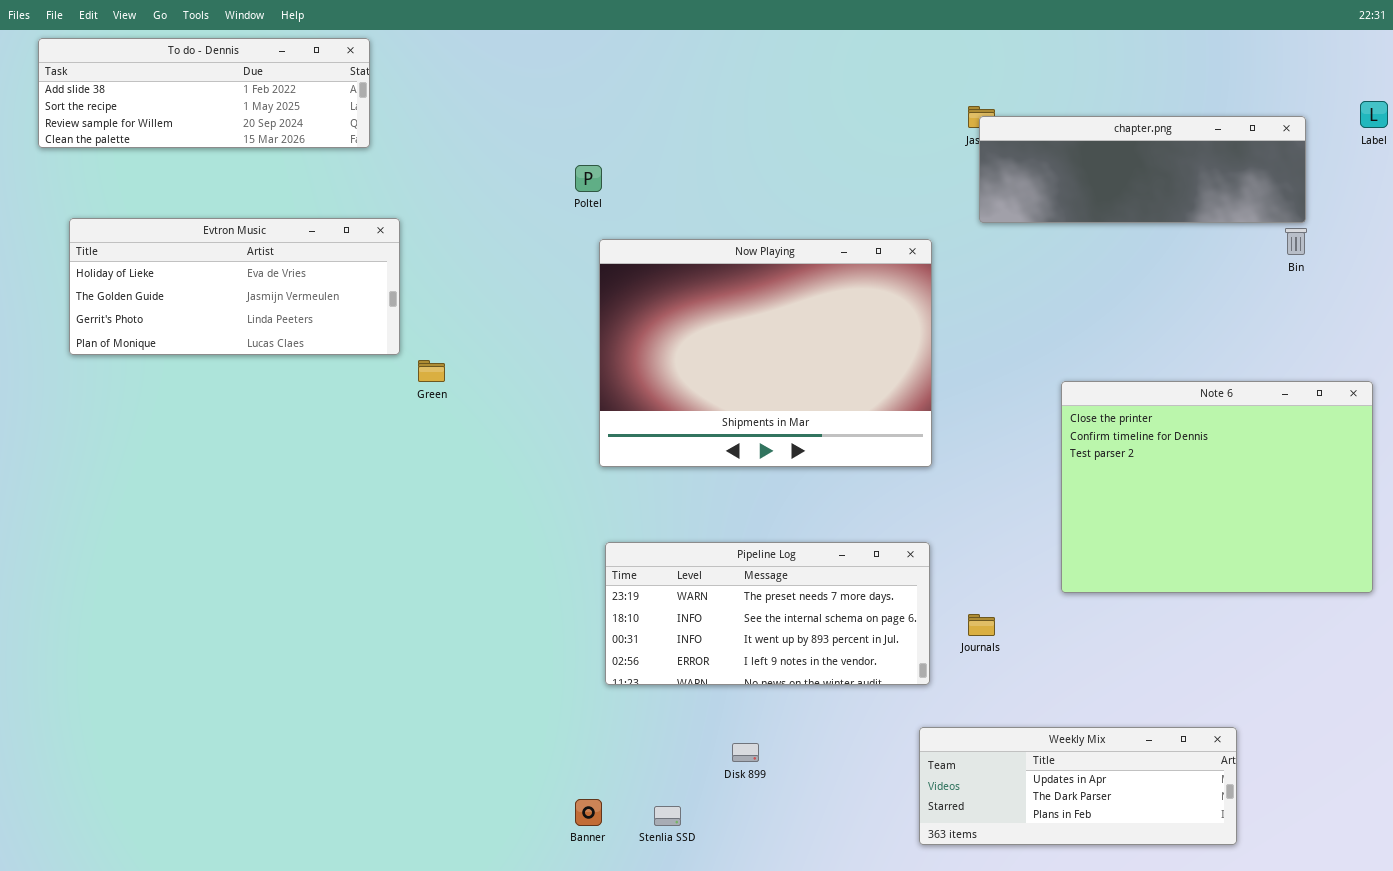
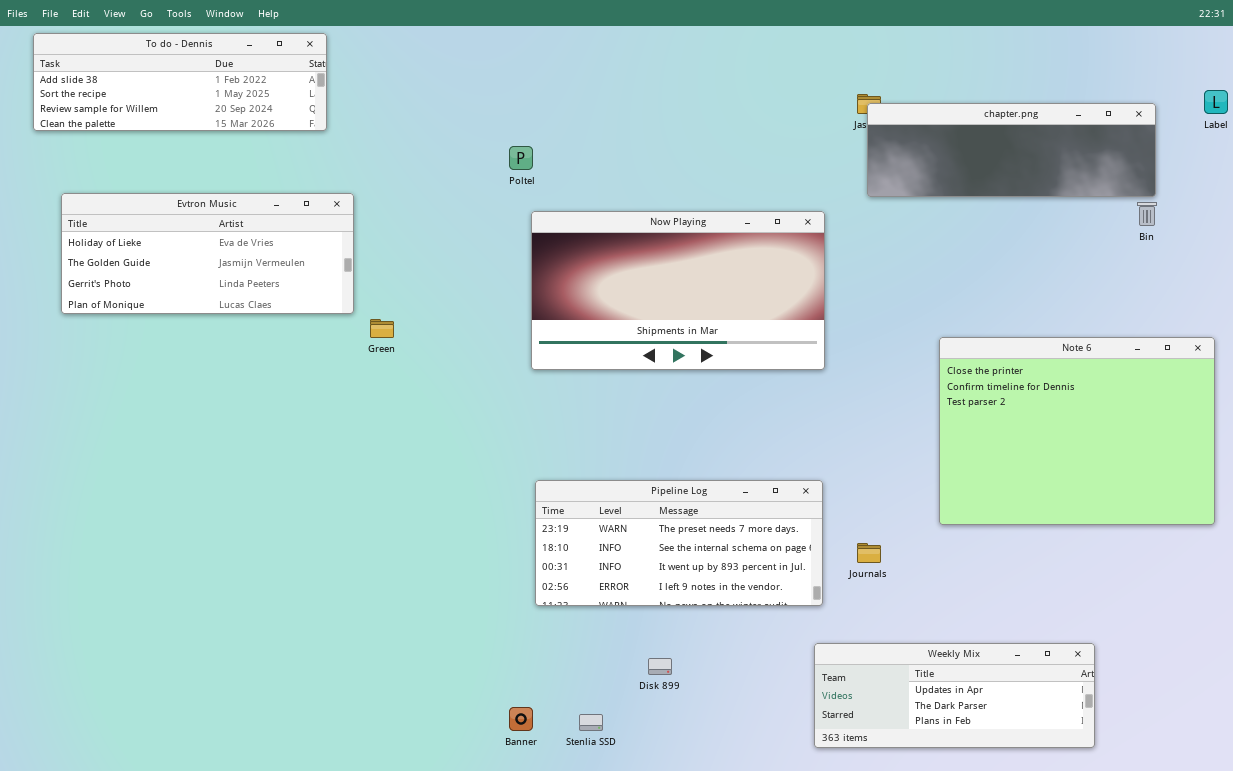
Now Playing: [599,239,932,467] -> [531,211,825,370], resized

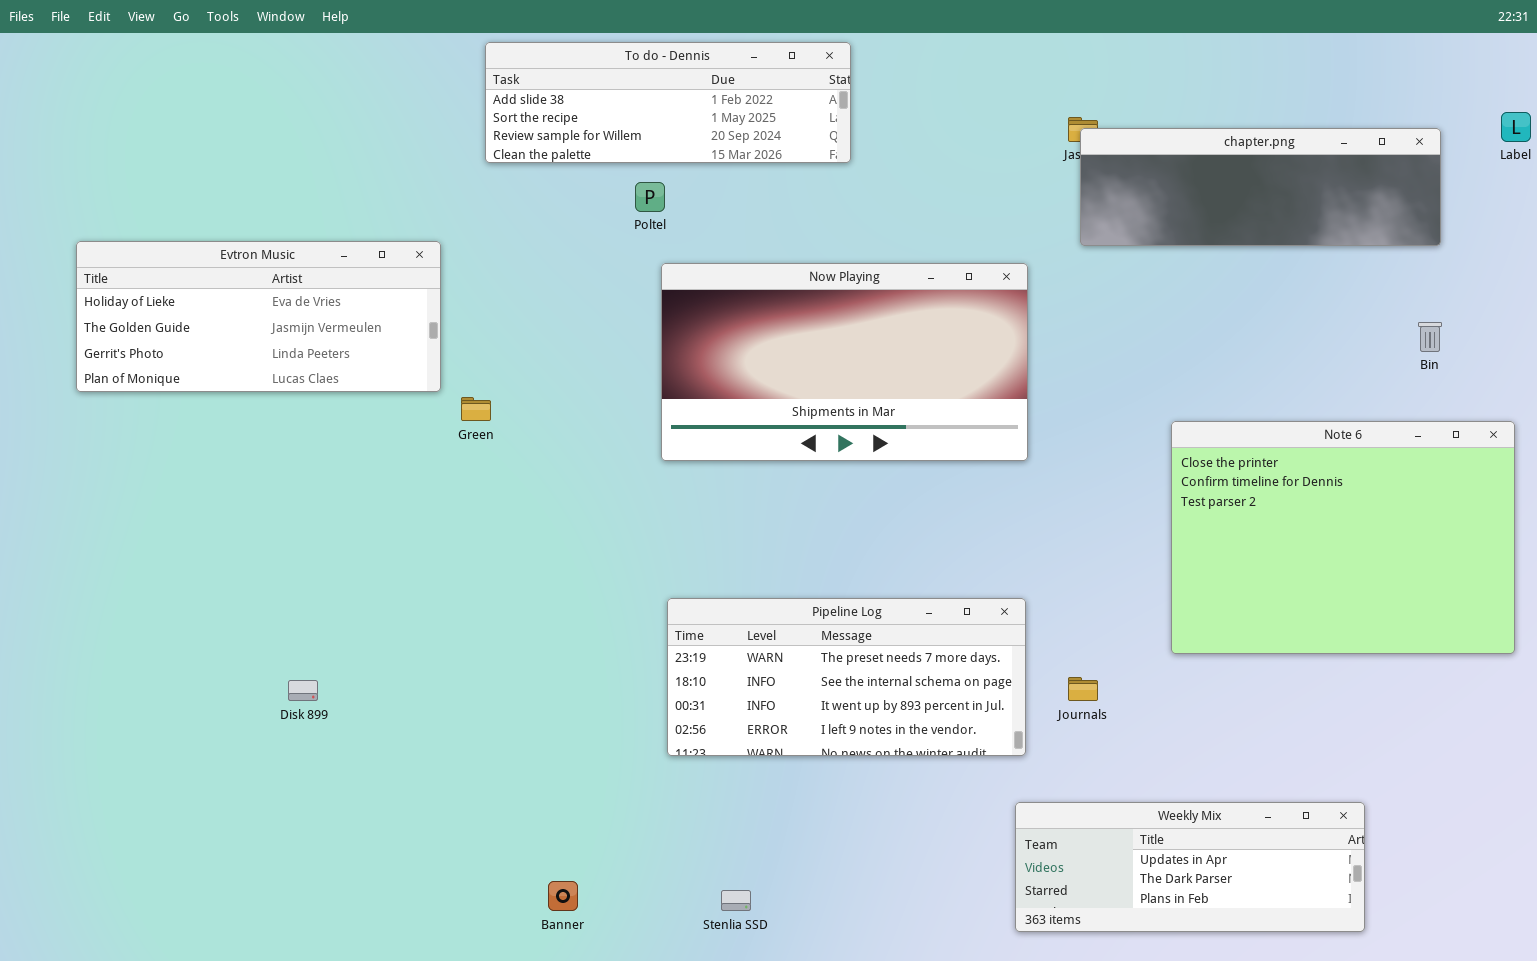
To do - Dennis: [33,33,327,131] -> [485,42,851,163], moved
Bin: [1137,202,1157,226] -> [1418,322,1442,352], moved
Disk 899: [648,658,672,675] -> [288,680,318,701], moved
Banner: [509,707,533,731] -> [548,881,578,911], moved

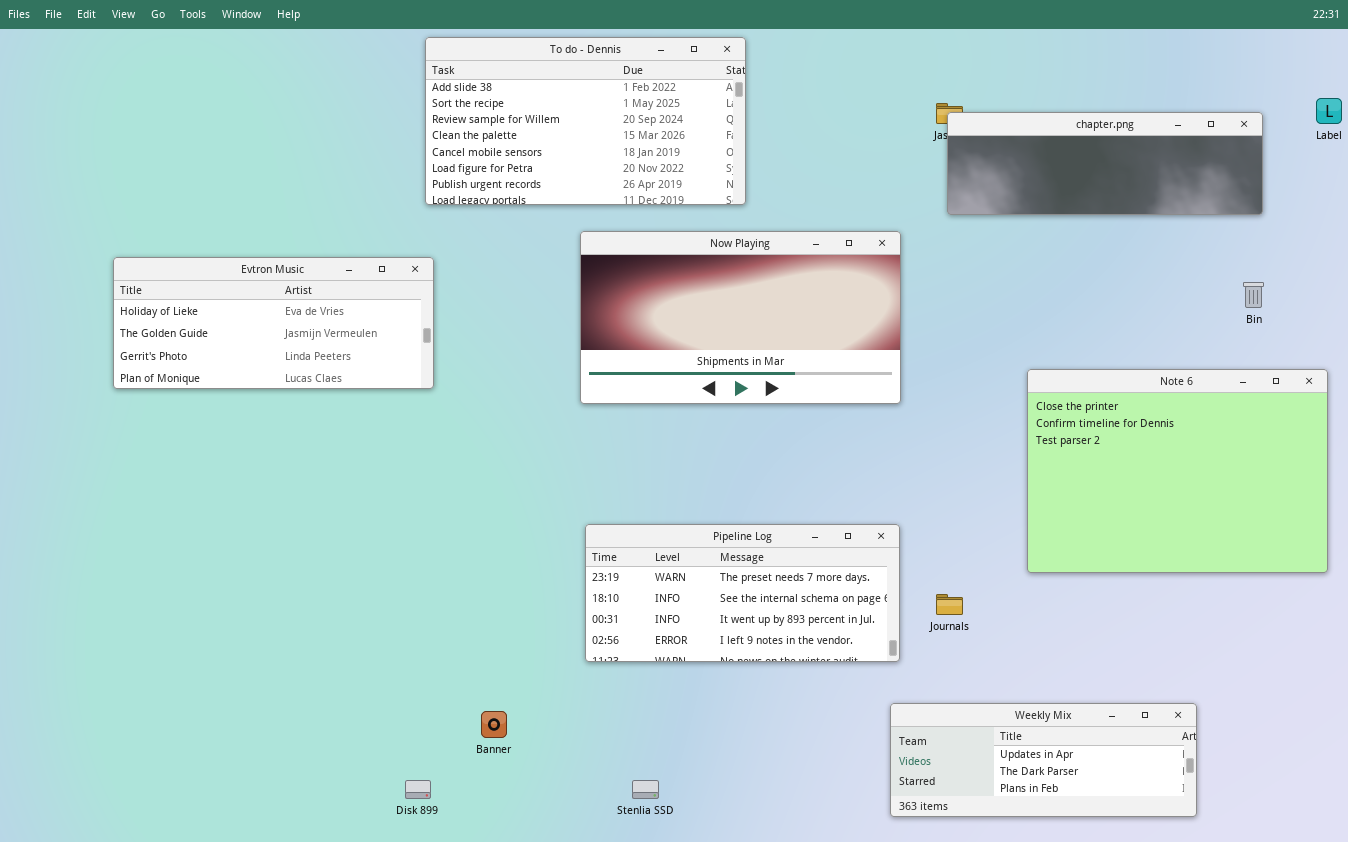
To do - Dennis: [485,42,851,163] -> [425,37,746,205], resized
Evtron Music: [76,241,441,392] -> [113,257,434,389], moved
Disk 899: [288,680,318,701] -> [405,780,431,799], moved
Banner: [548,881,578,911] -> [481,711,507,738], moved

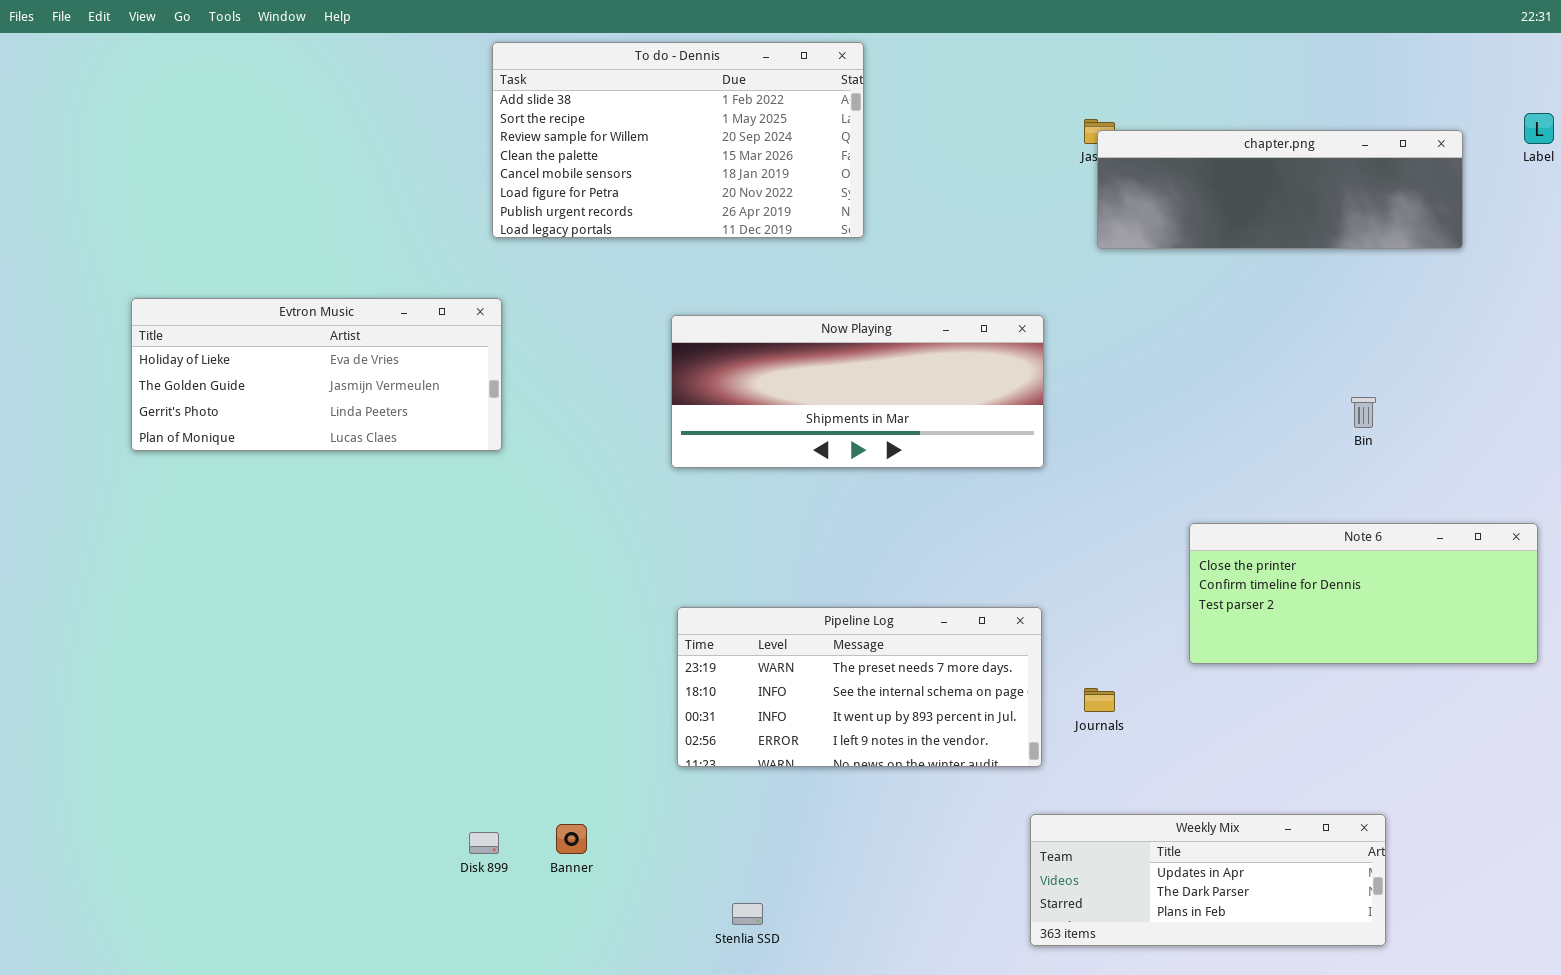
Now Playing: [580,231,901,404] -> [671,315,1044,468], resized
Bin: [1243,282,1264,308] -> [1351,397,1376,428], moved
Note 6: [1027,369,1328,573] -> [1189,523,1538,664], resized
Disk 899: [405,780,431,799] -> [469,832,499,854], moved

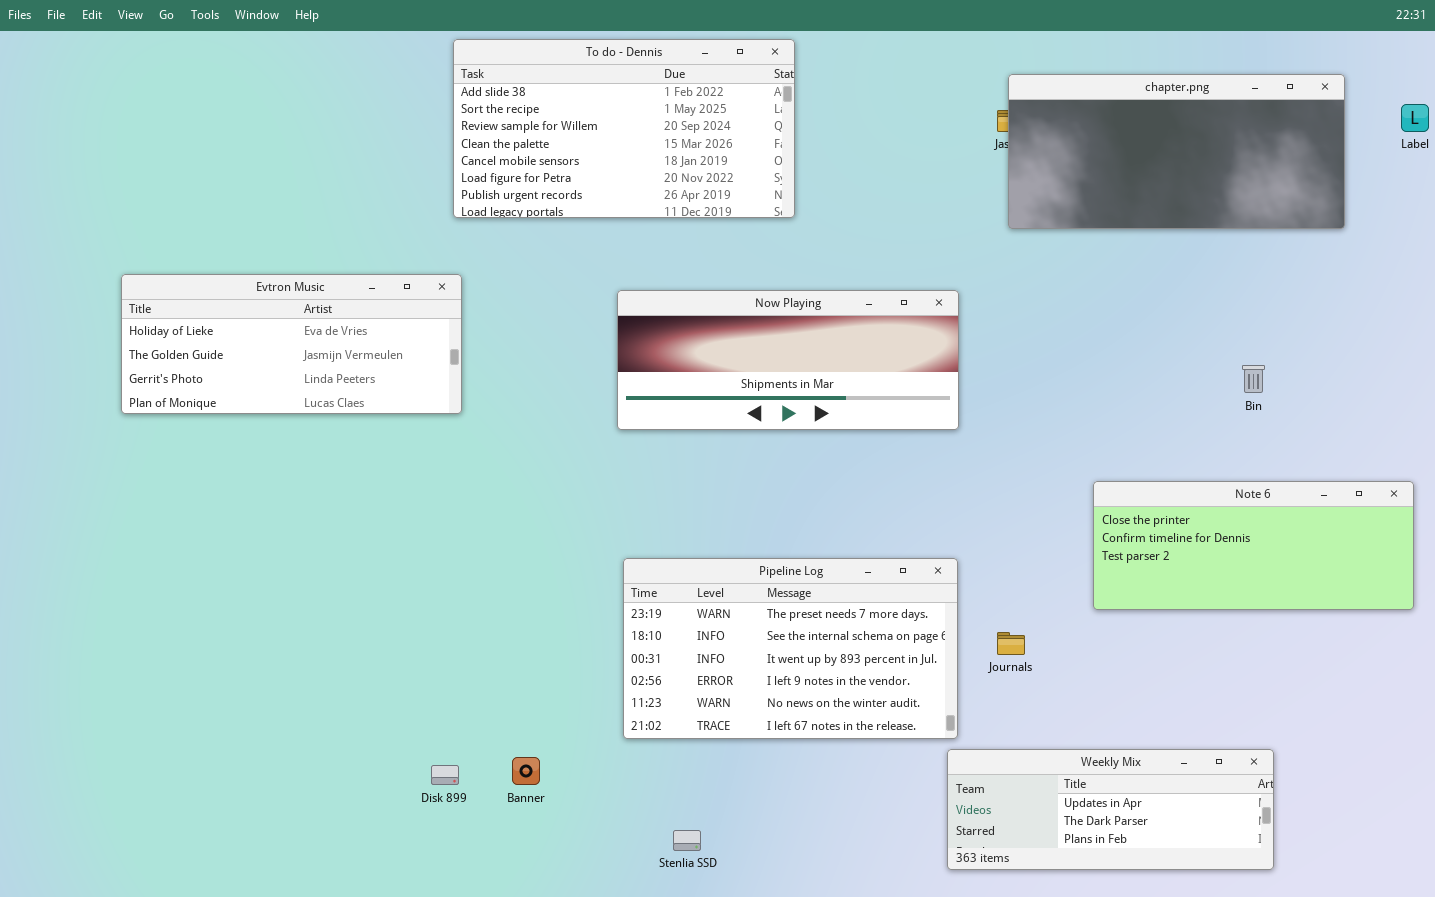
chapter.png: [1097,130,1463,249] -> [1008,74,1345,229], resized
Pipeline Log: [677,607,1042,767] -> [623,558,958,739], resized

